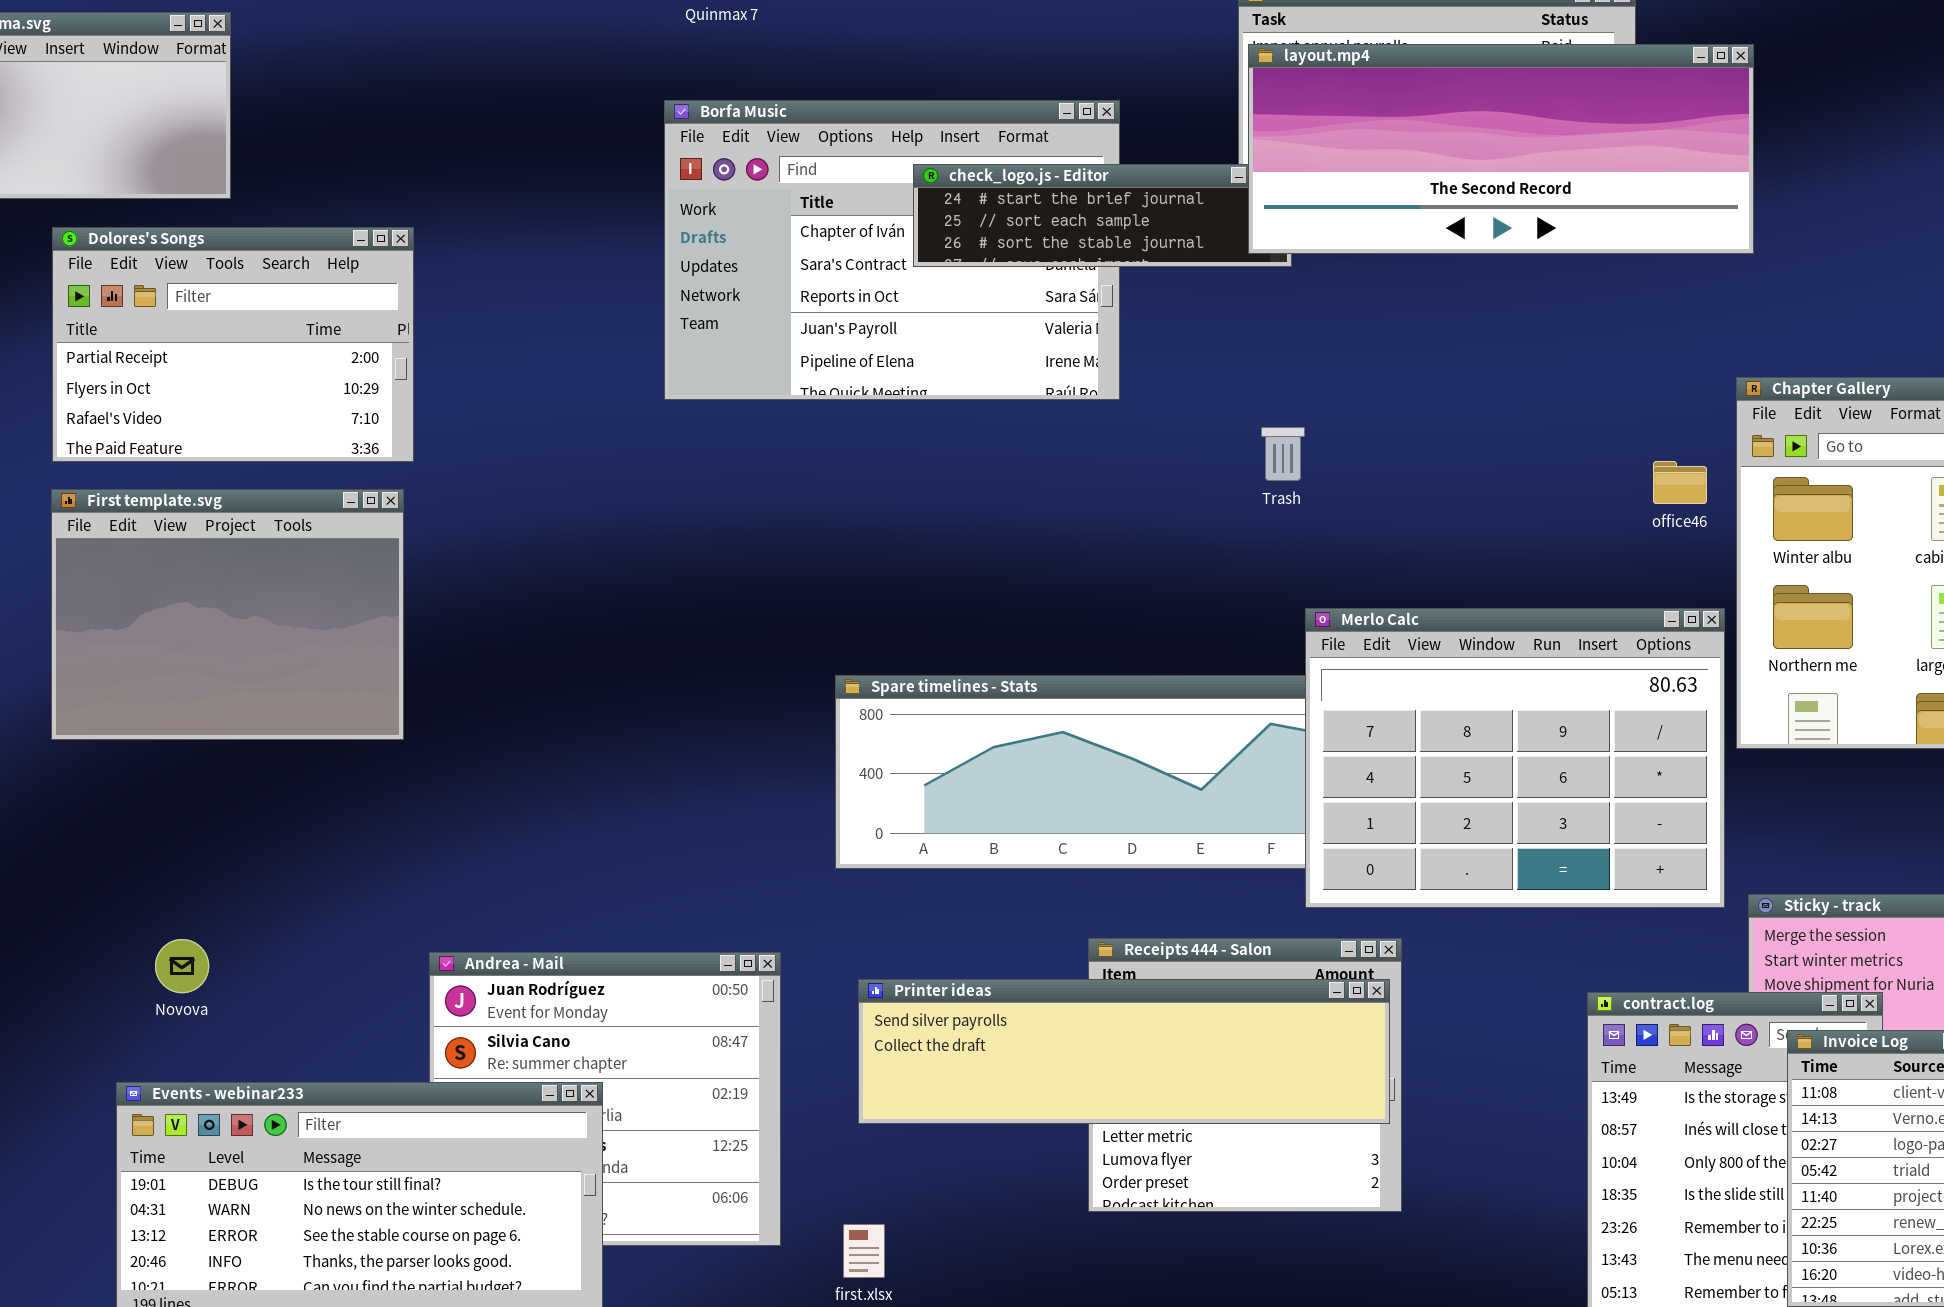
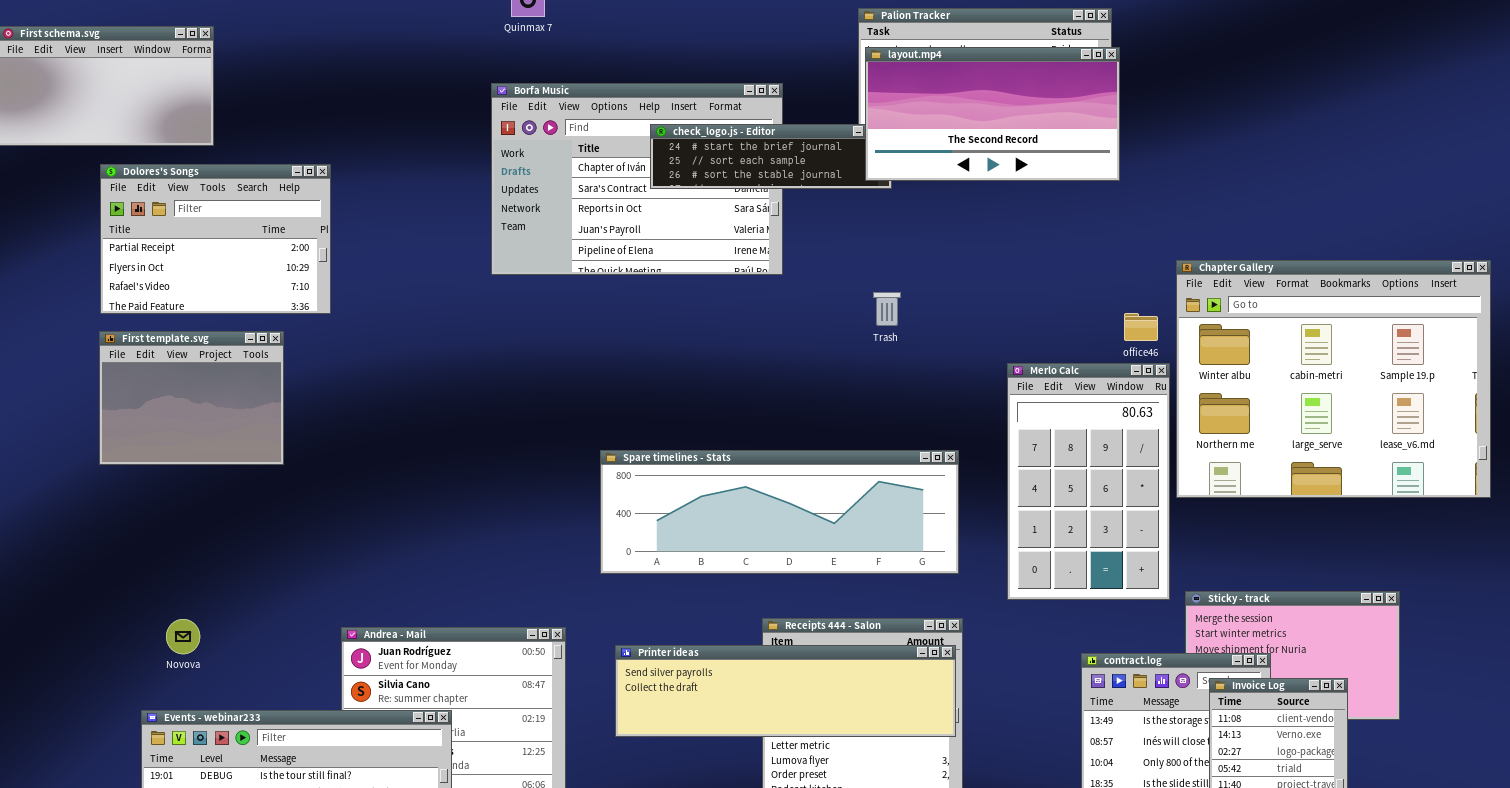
layout.mp4: [1248,44,1754,254] -> [865,47,1120,181], resized
First template.svg: [51,489,404,740] -> [99,331,284,465], resized
Merlo Calc: [1305,608,1725,908] -> [1007,363,1170,600], resized

